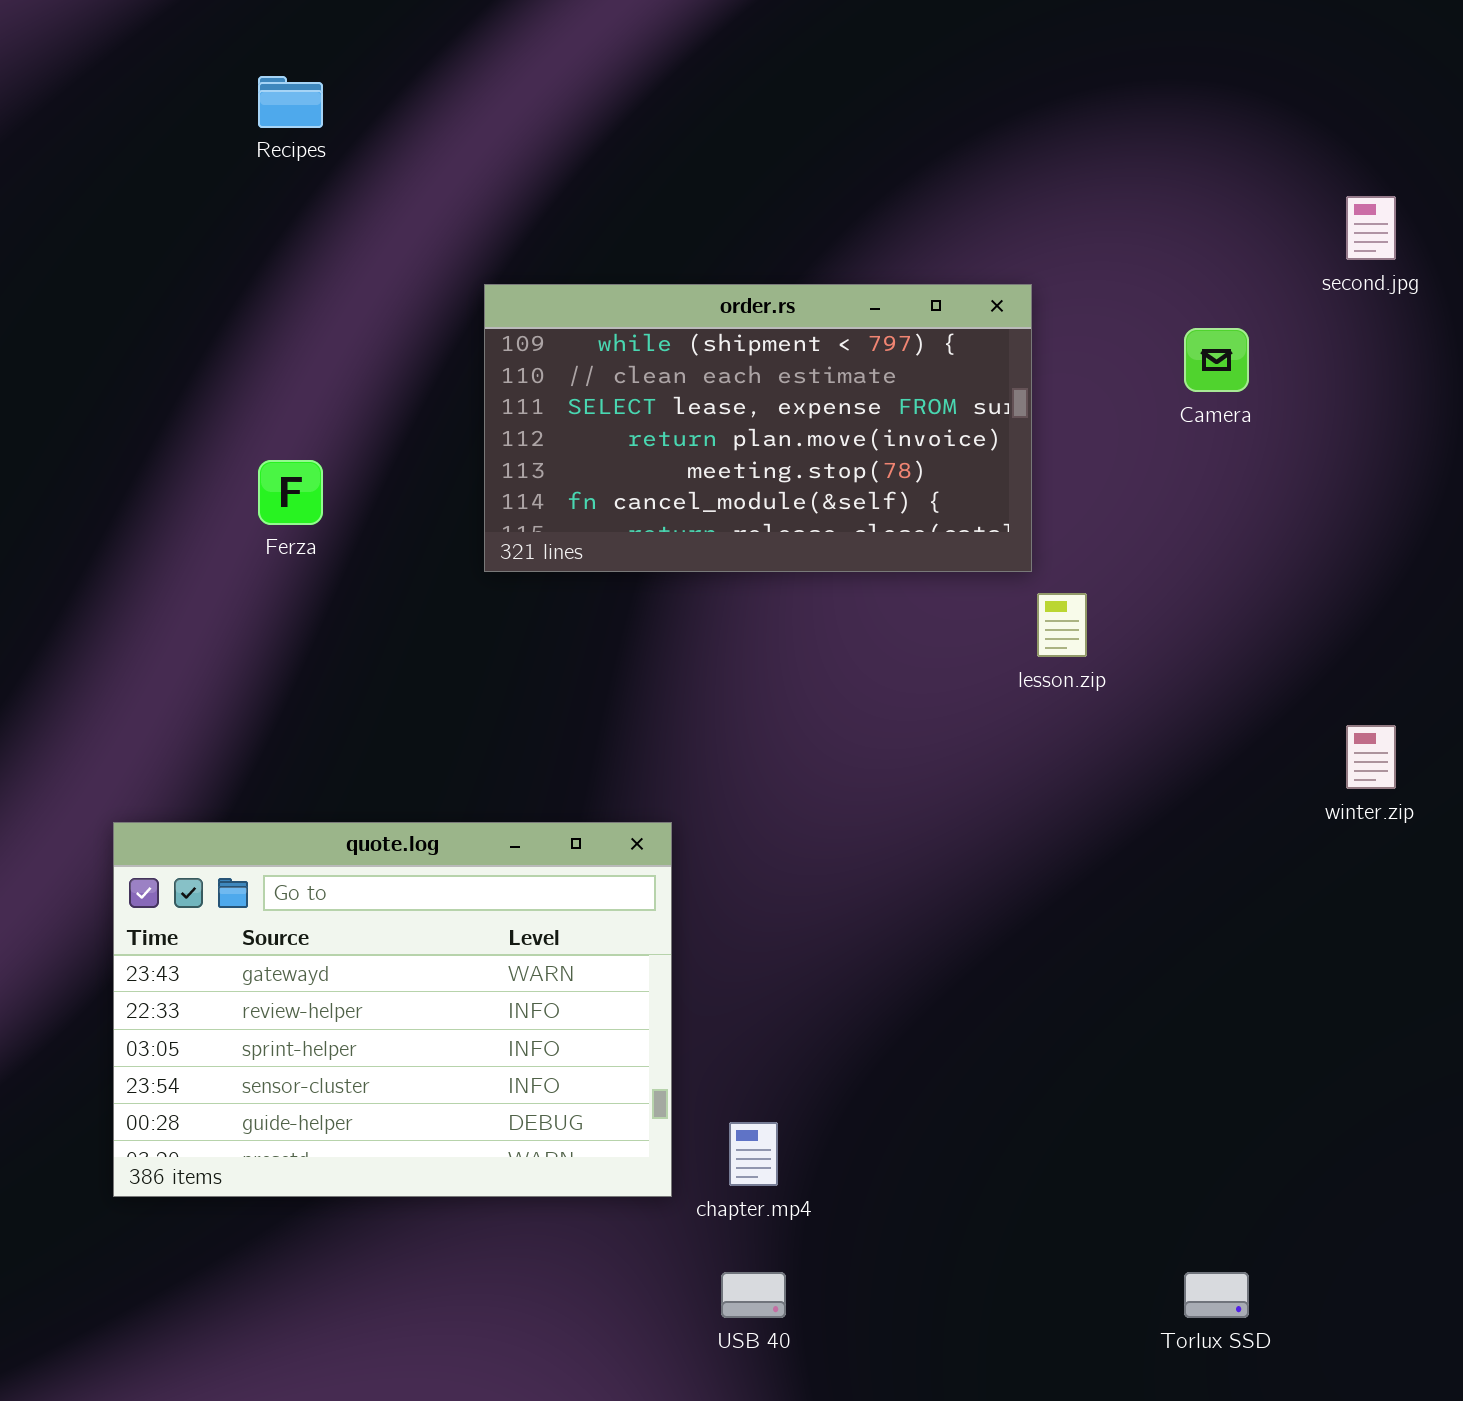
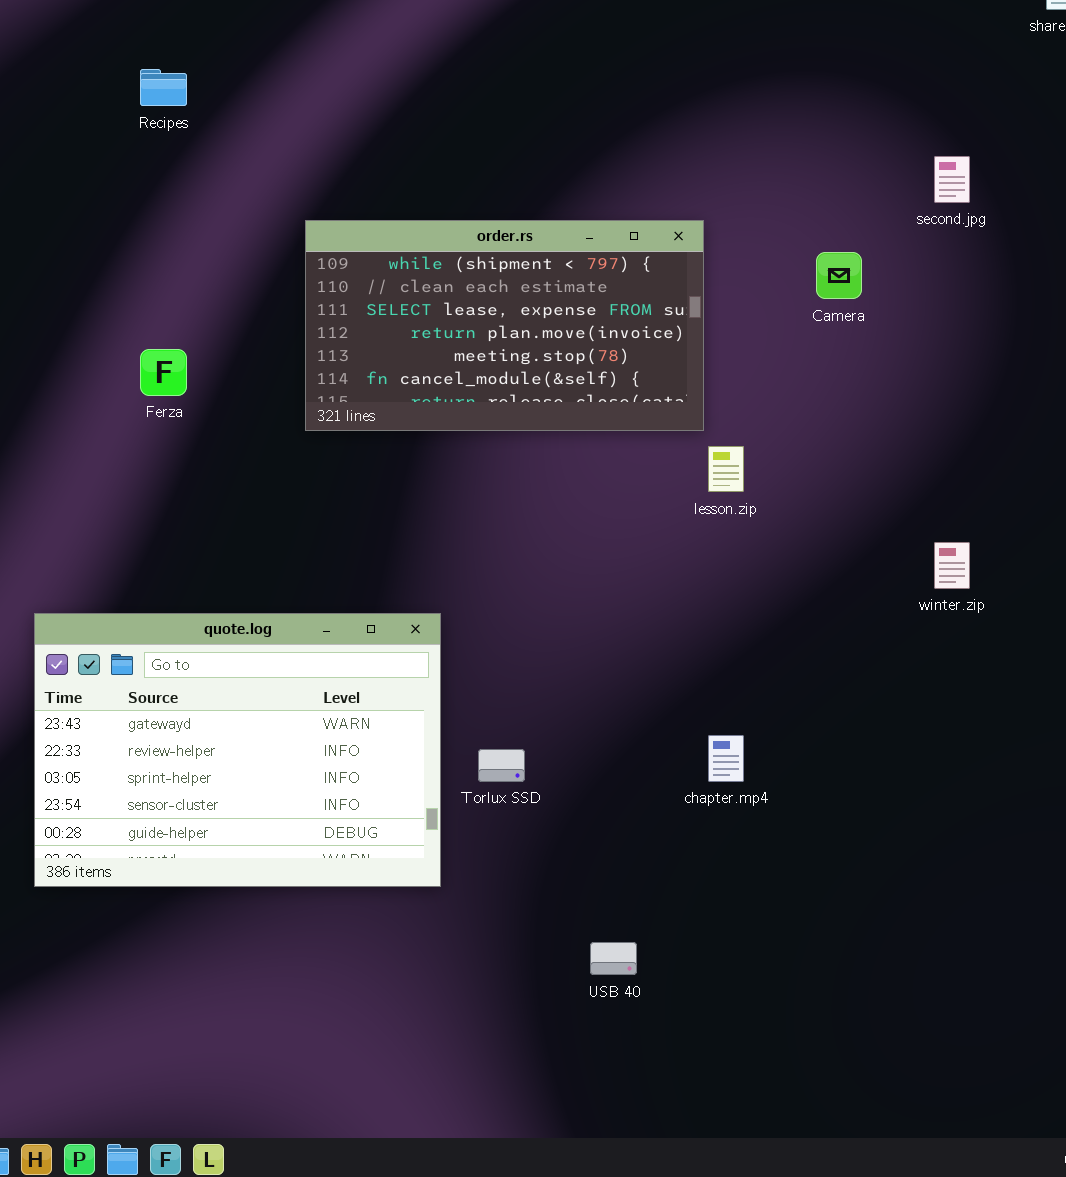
chapter.mp4: [729,1122,778,1186] -> [708,735,744,782], moved
USB 40: [721,1272,786,1318] -> [590,942,637,975], moved
Torlux SSD: [1184,1272,1249,1318] -> [478,749,525,782], moved

